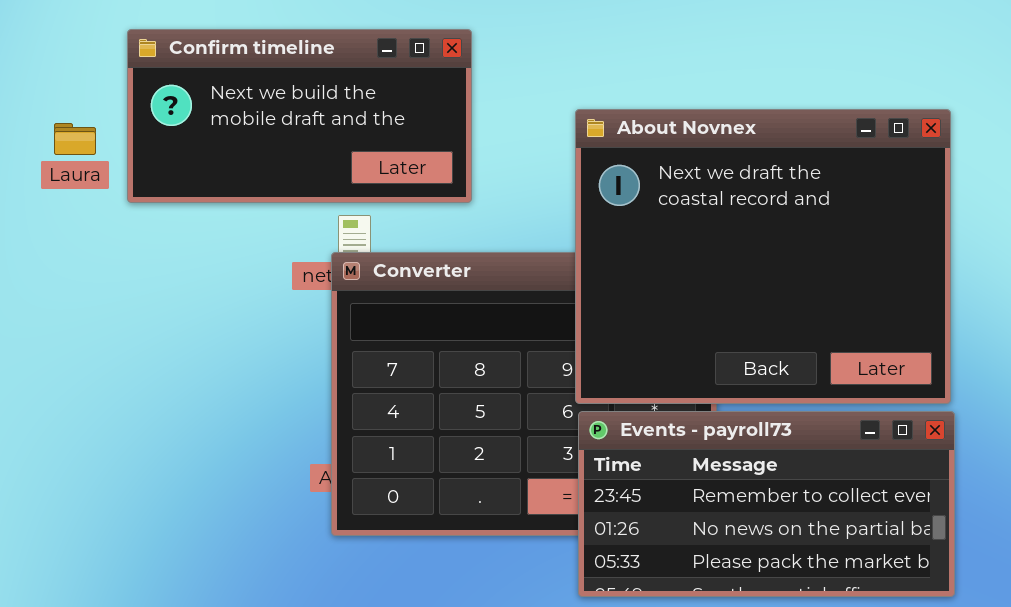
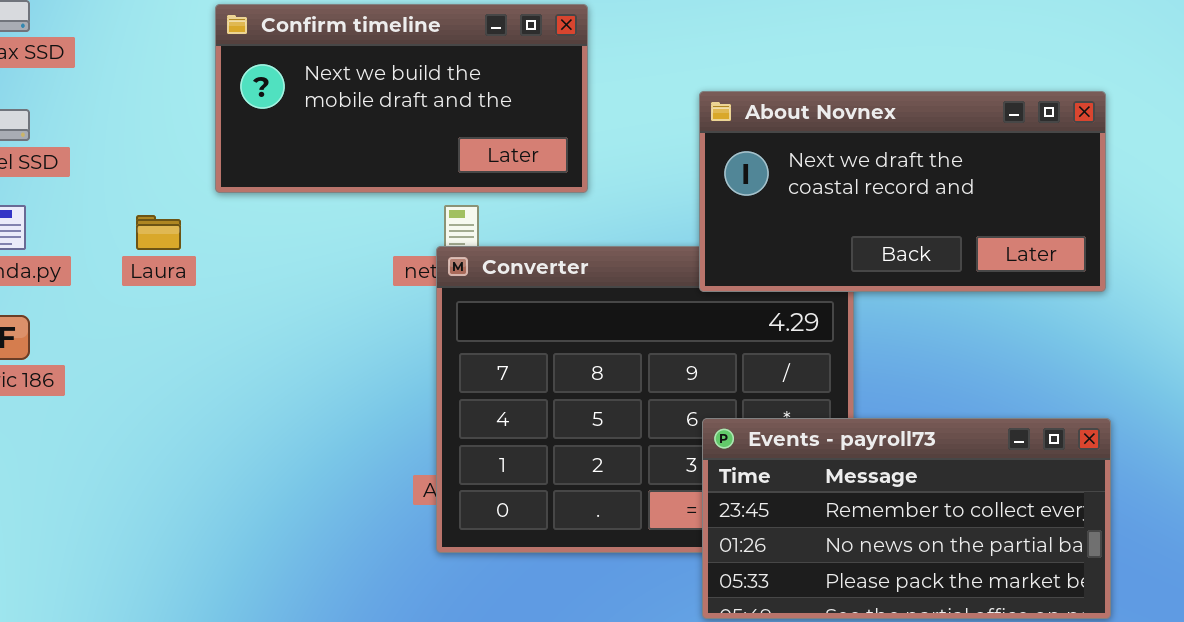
About Novnex: [575,109,951,404] -> [699,91,1106,292], resized
Laura: [54,123,96,155] -> [136,215,181,250], moved

